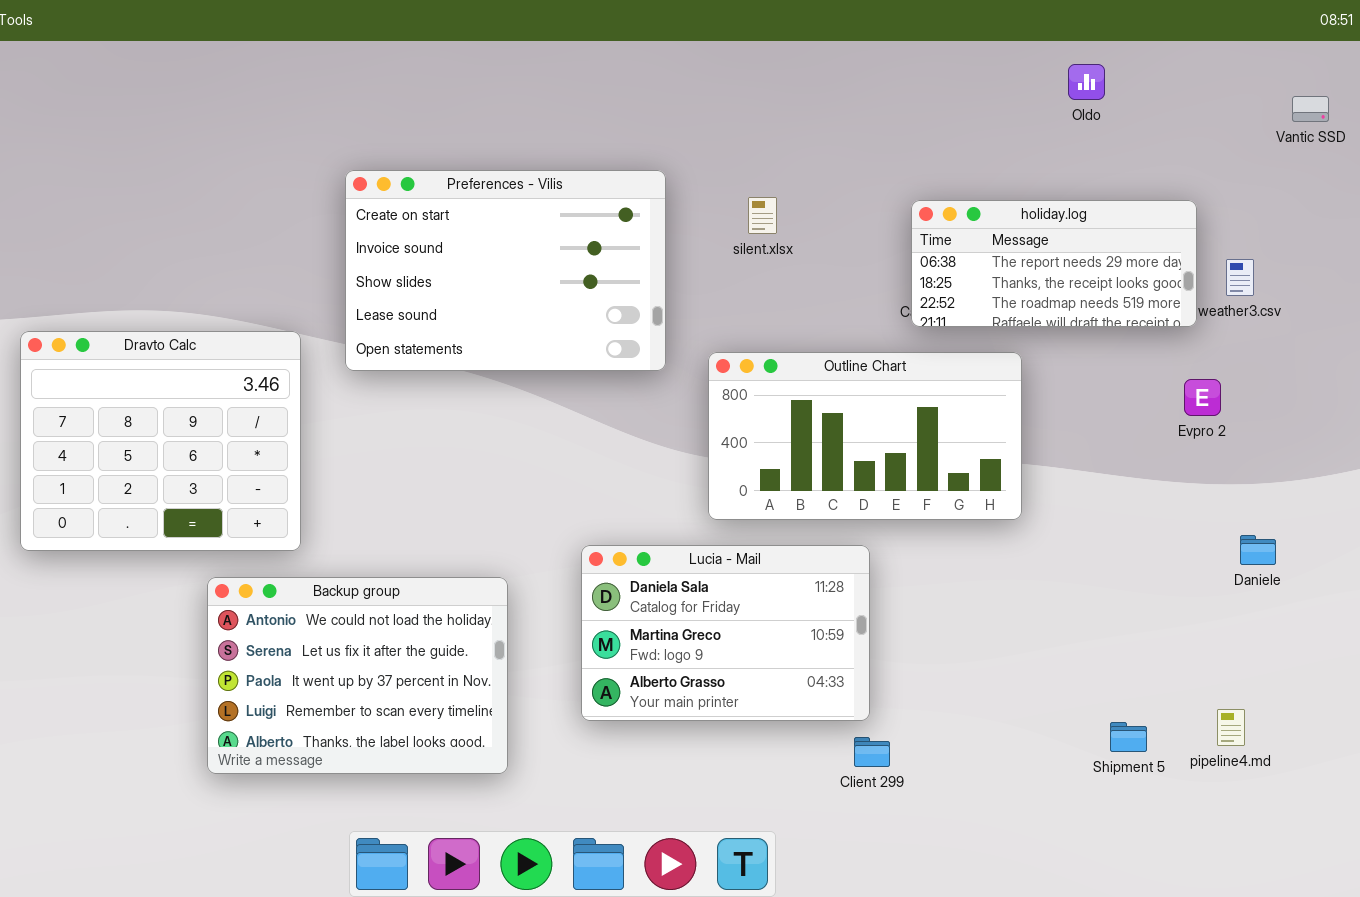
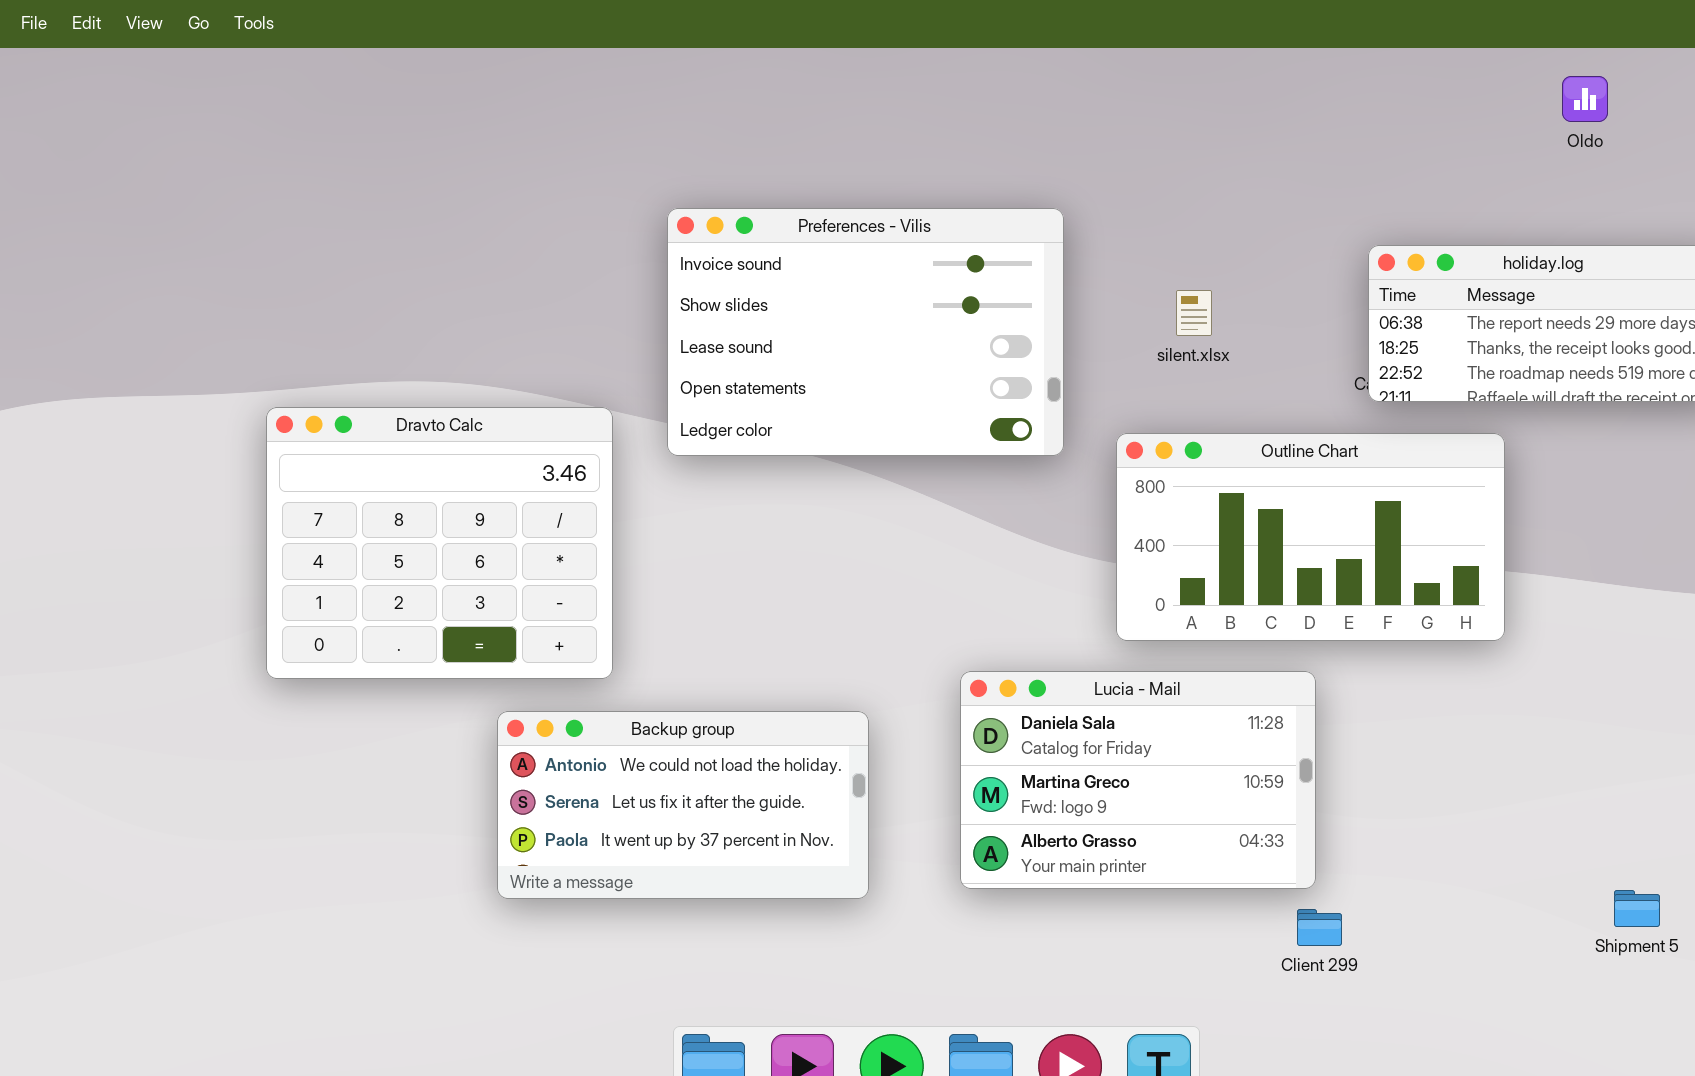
Preferences - Vilis: [345,170,666,371] -> [667,208,1064,456], scrolled down 1 row
silent.xlsx: [748,197,777,234] -> [1176,290,1212,336], moved
Backup group: [207,577,508,774] -> [497,711,869,899], resized

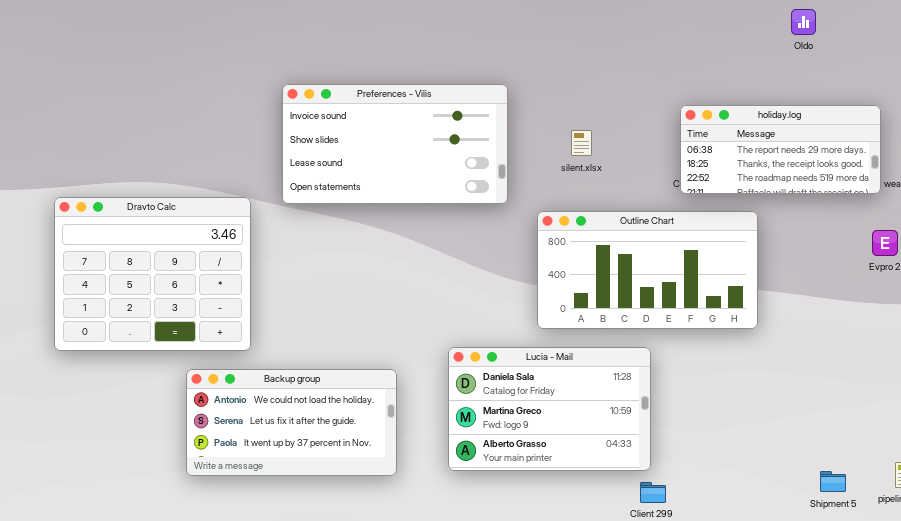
Preferences - Vilis: [667,208,1064,456] -> [282,84,508,204], resized

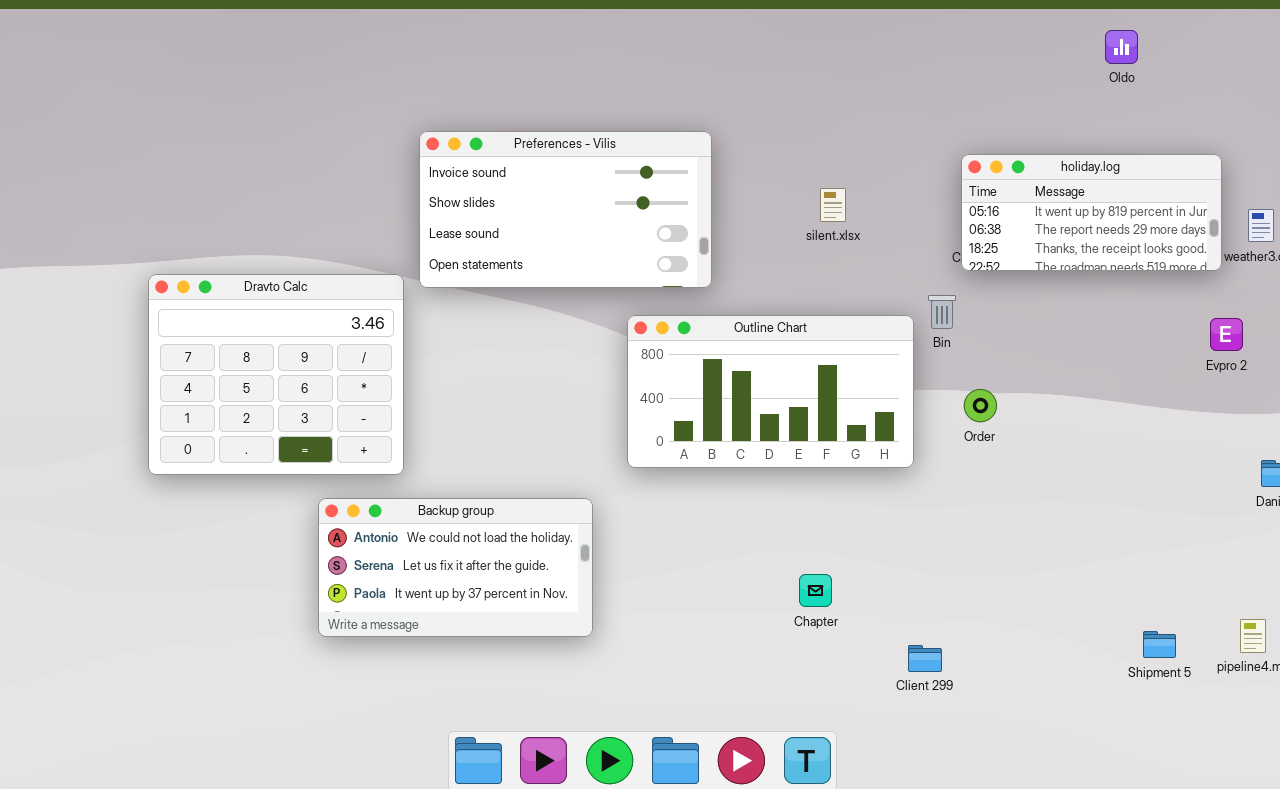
Preferences - Vilis: [282,84,508,204] -> [419,131,712,288], moved
holiday.log: [680,105,881,194] -> [961,154,1222,271], scrolled up 1 row
Outline Chart: [537,211,758,329] -> [627,315,914,468], moved
Lucia - Mail: [448,347,651,471] -> none, closed

